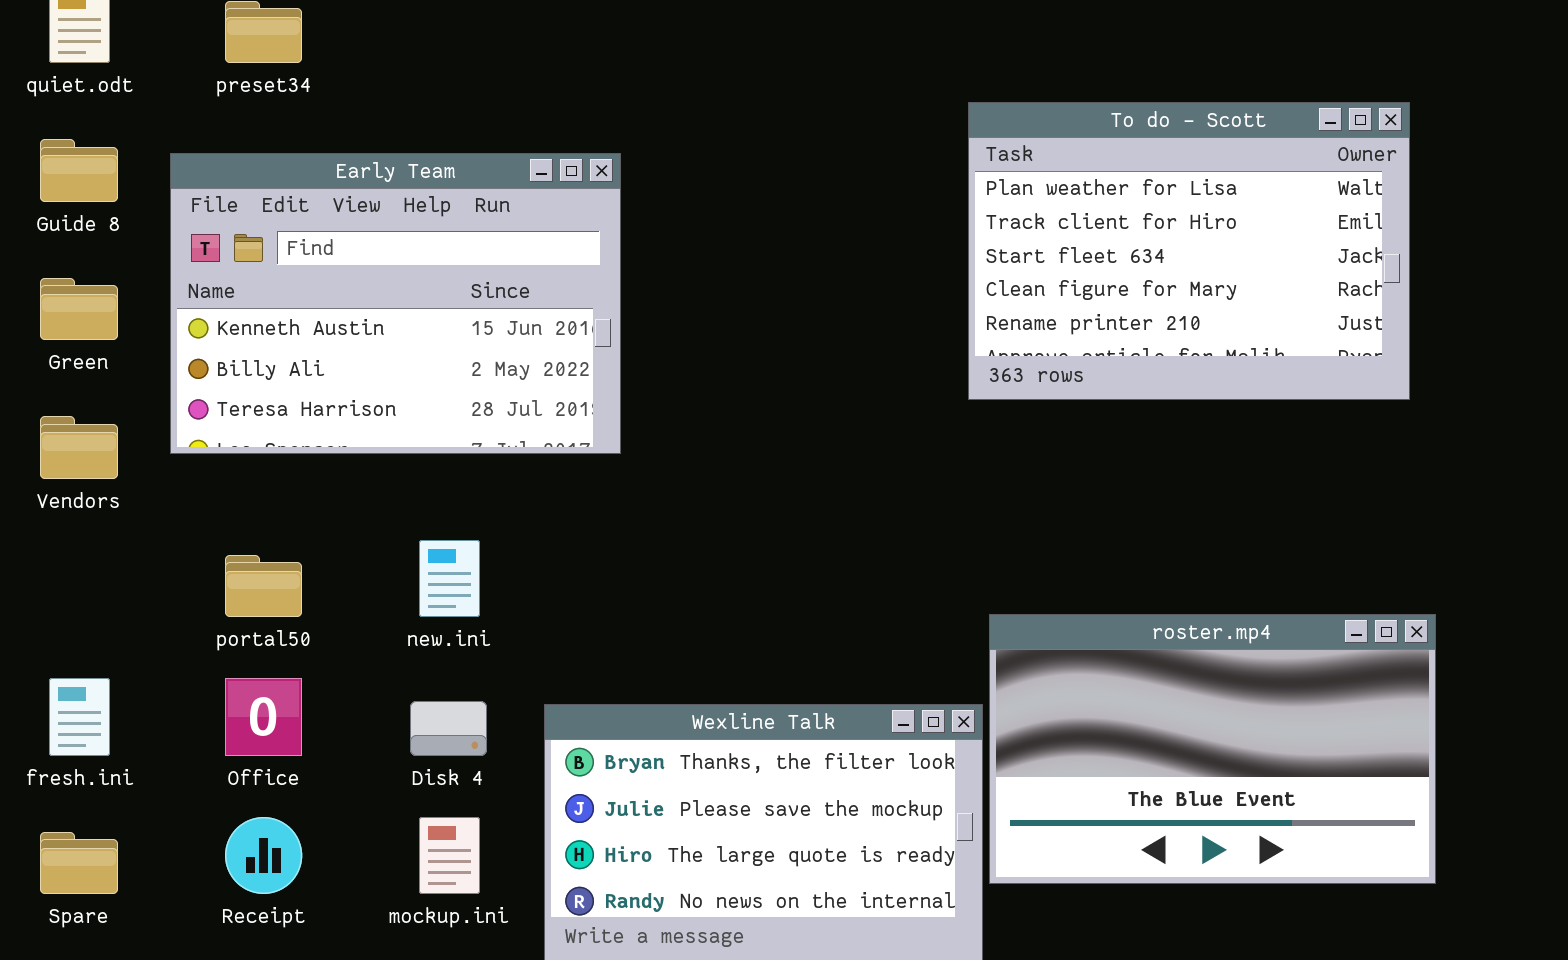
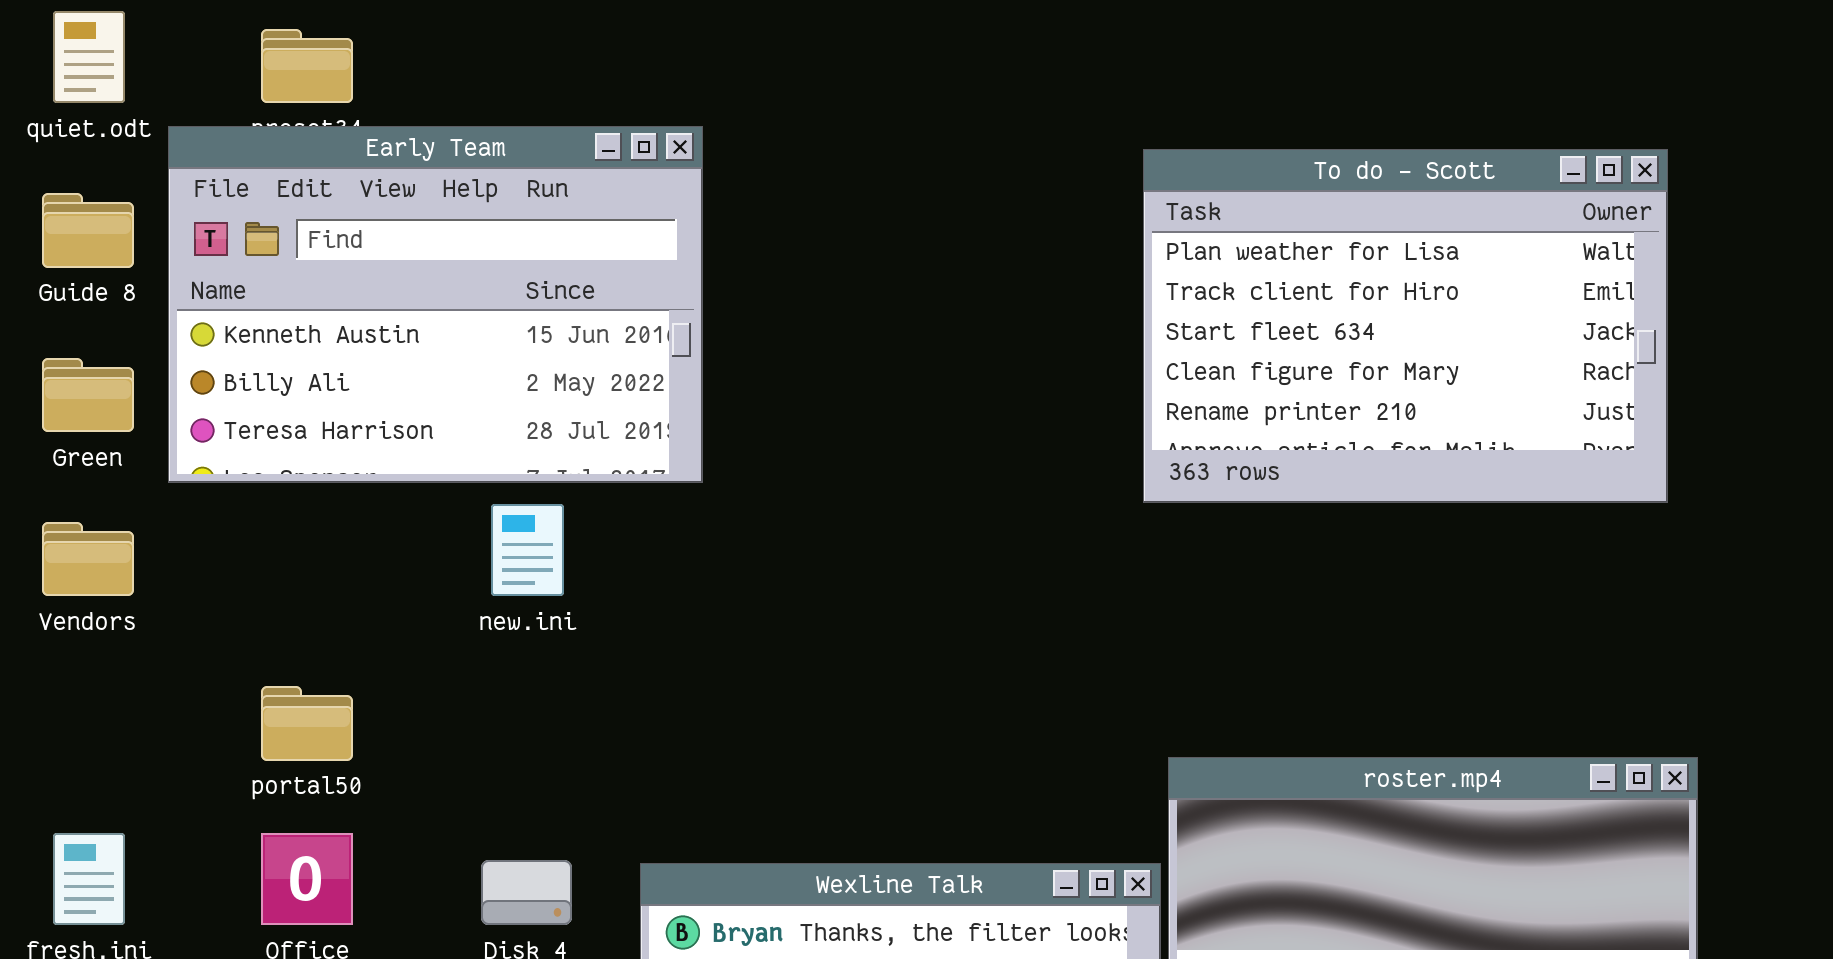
Early Team: [170,153,621,454] -> [168,126,703,483], moved
new.ini: [419,540,480,617] -> [491,504,564,596], moved

